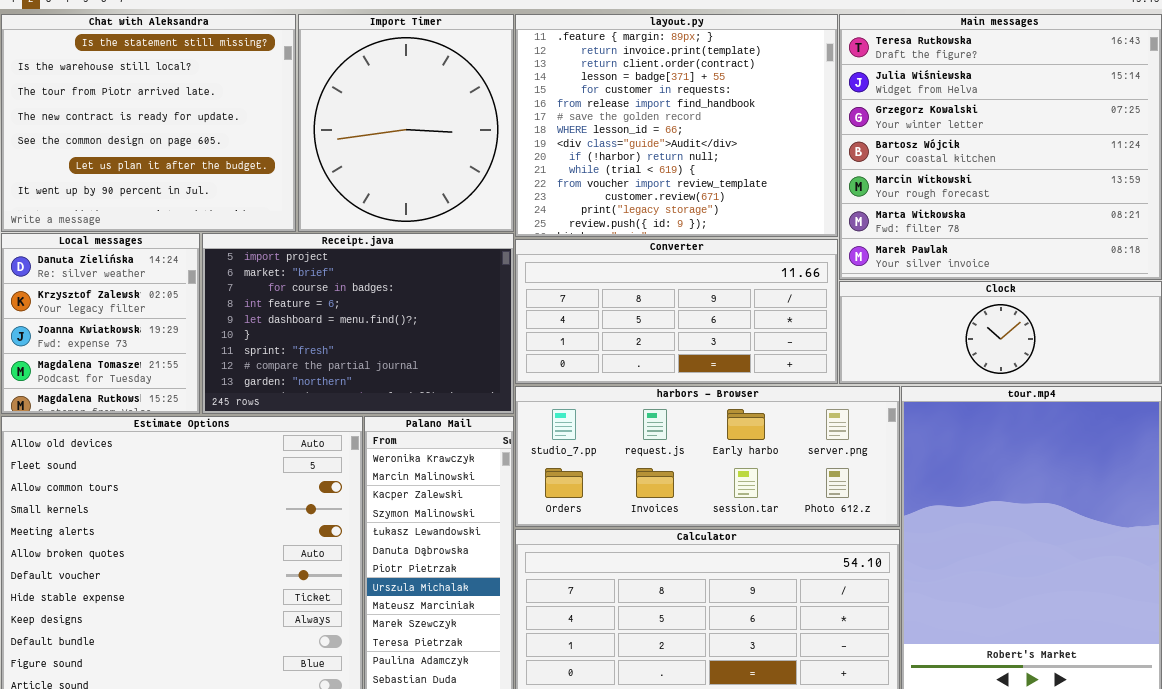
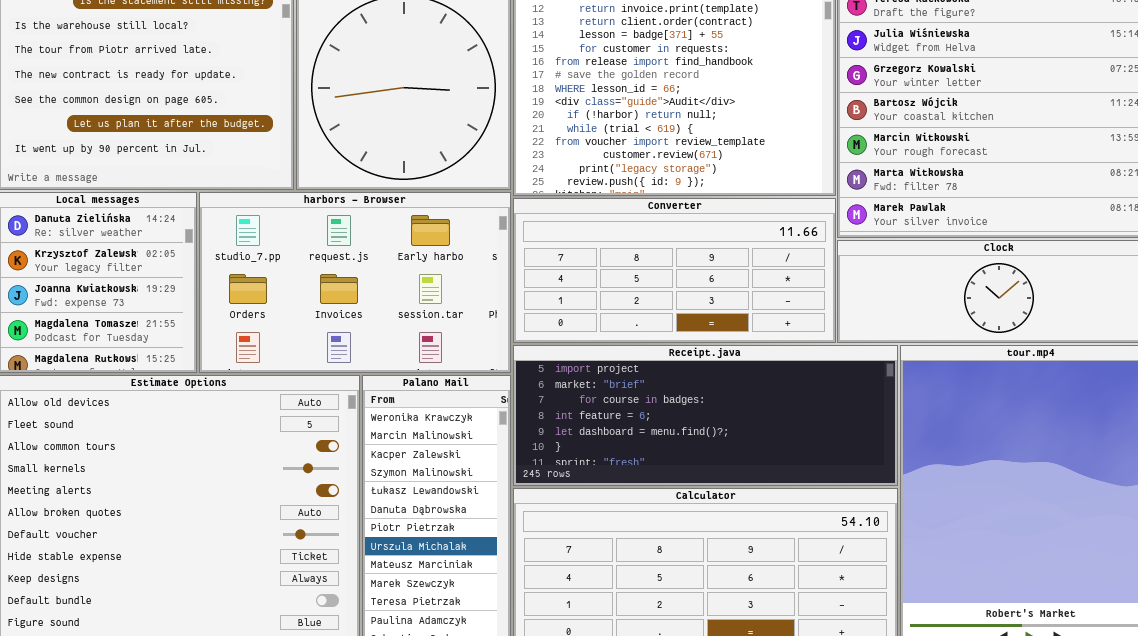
Receipt.java: [202,233,514,414] -> [513,345,898,486], moved, resized
harbors - Browser: [515,386,900,527] -> [199,192,511,373], moved, resized

